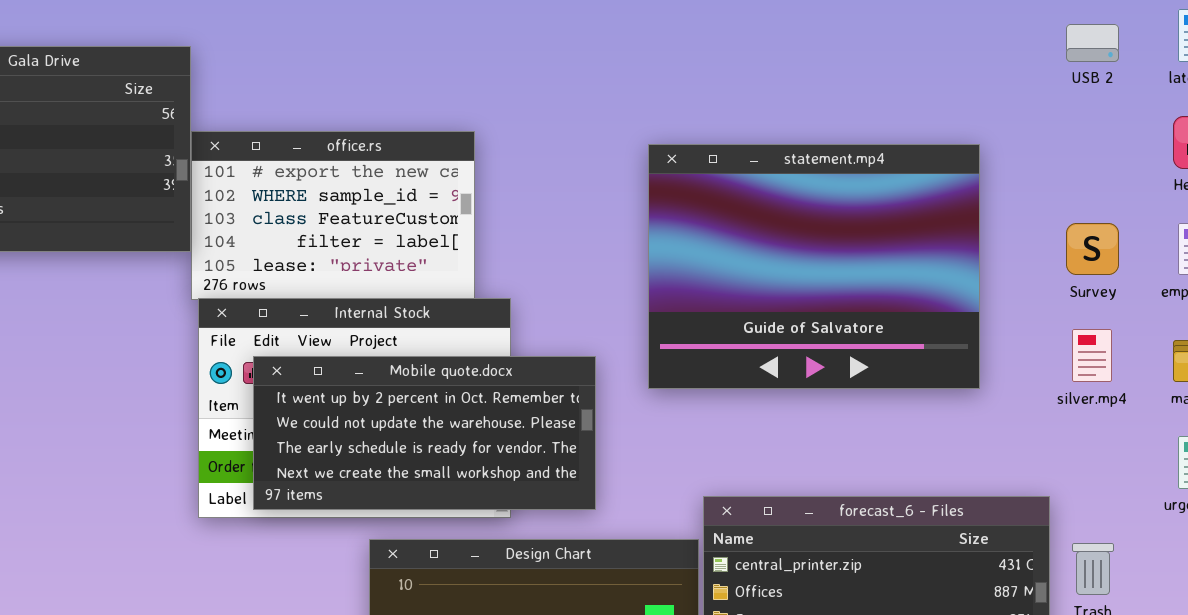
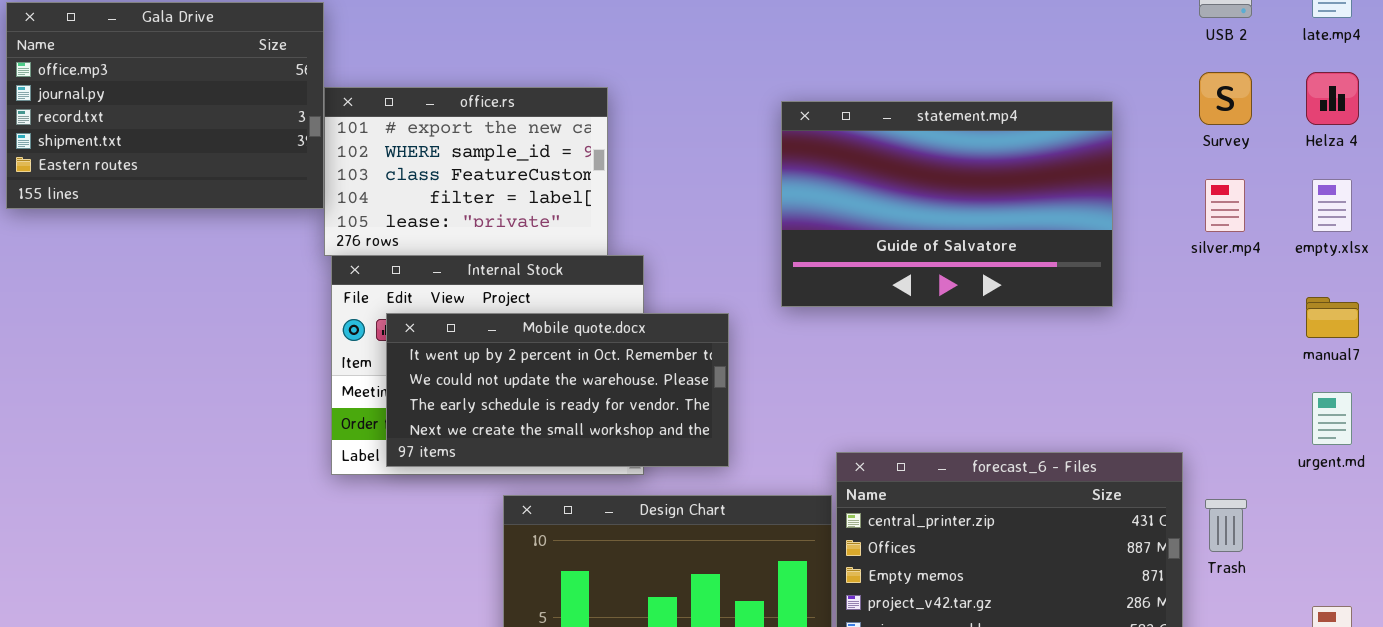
statement.mp4: [648,144,980,389] -> [781,101,1113,307], resized
Survey: [1066,223,1119,275] -> [1199,72,1252,125], moved
silver.mp4: [1072,329,1112,382] -> [1205,179,1245,232], moved

